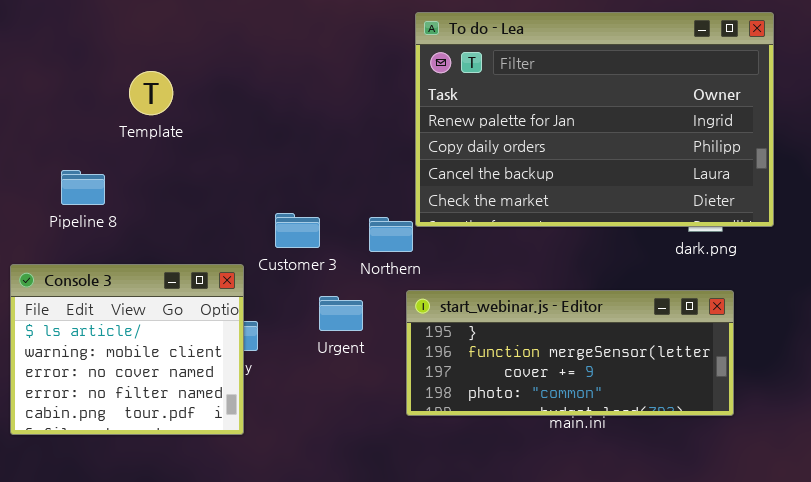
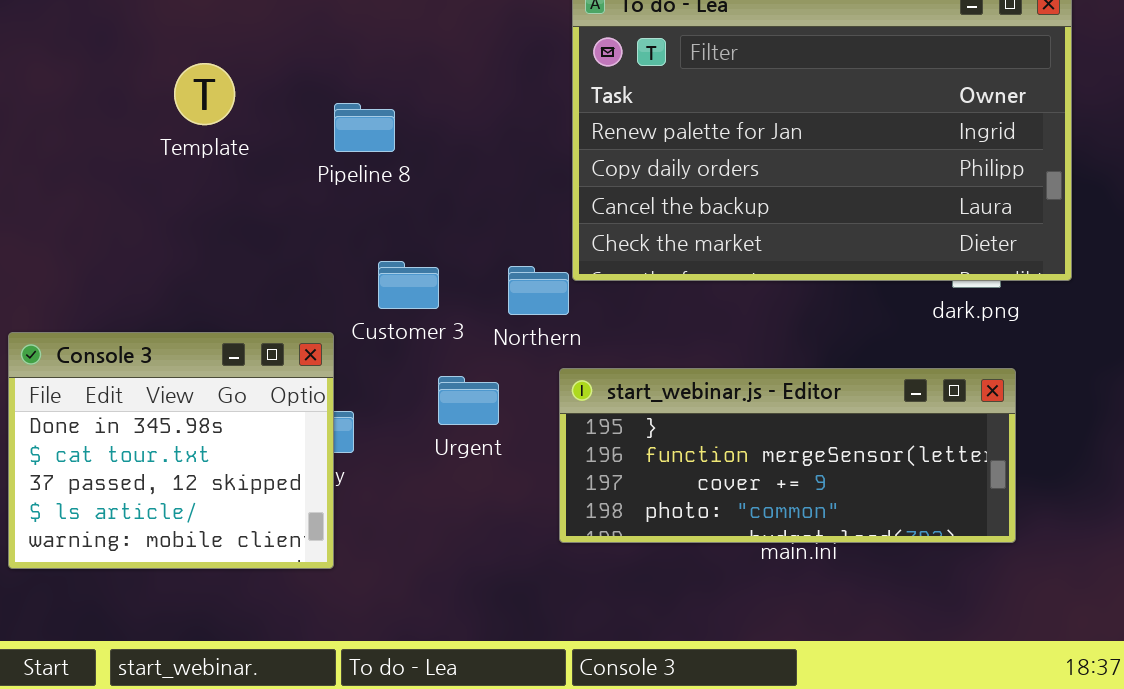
Pipeline 8: [61,170,105,205] -> [334,103,395,152], moved
Console 3: [10,264,244,435] -> [8,332,334,569], scrolled up 3 rows

